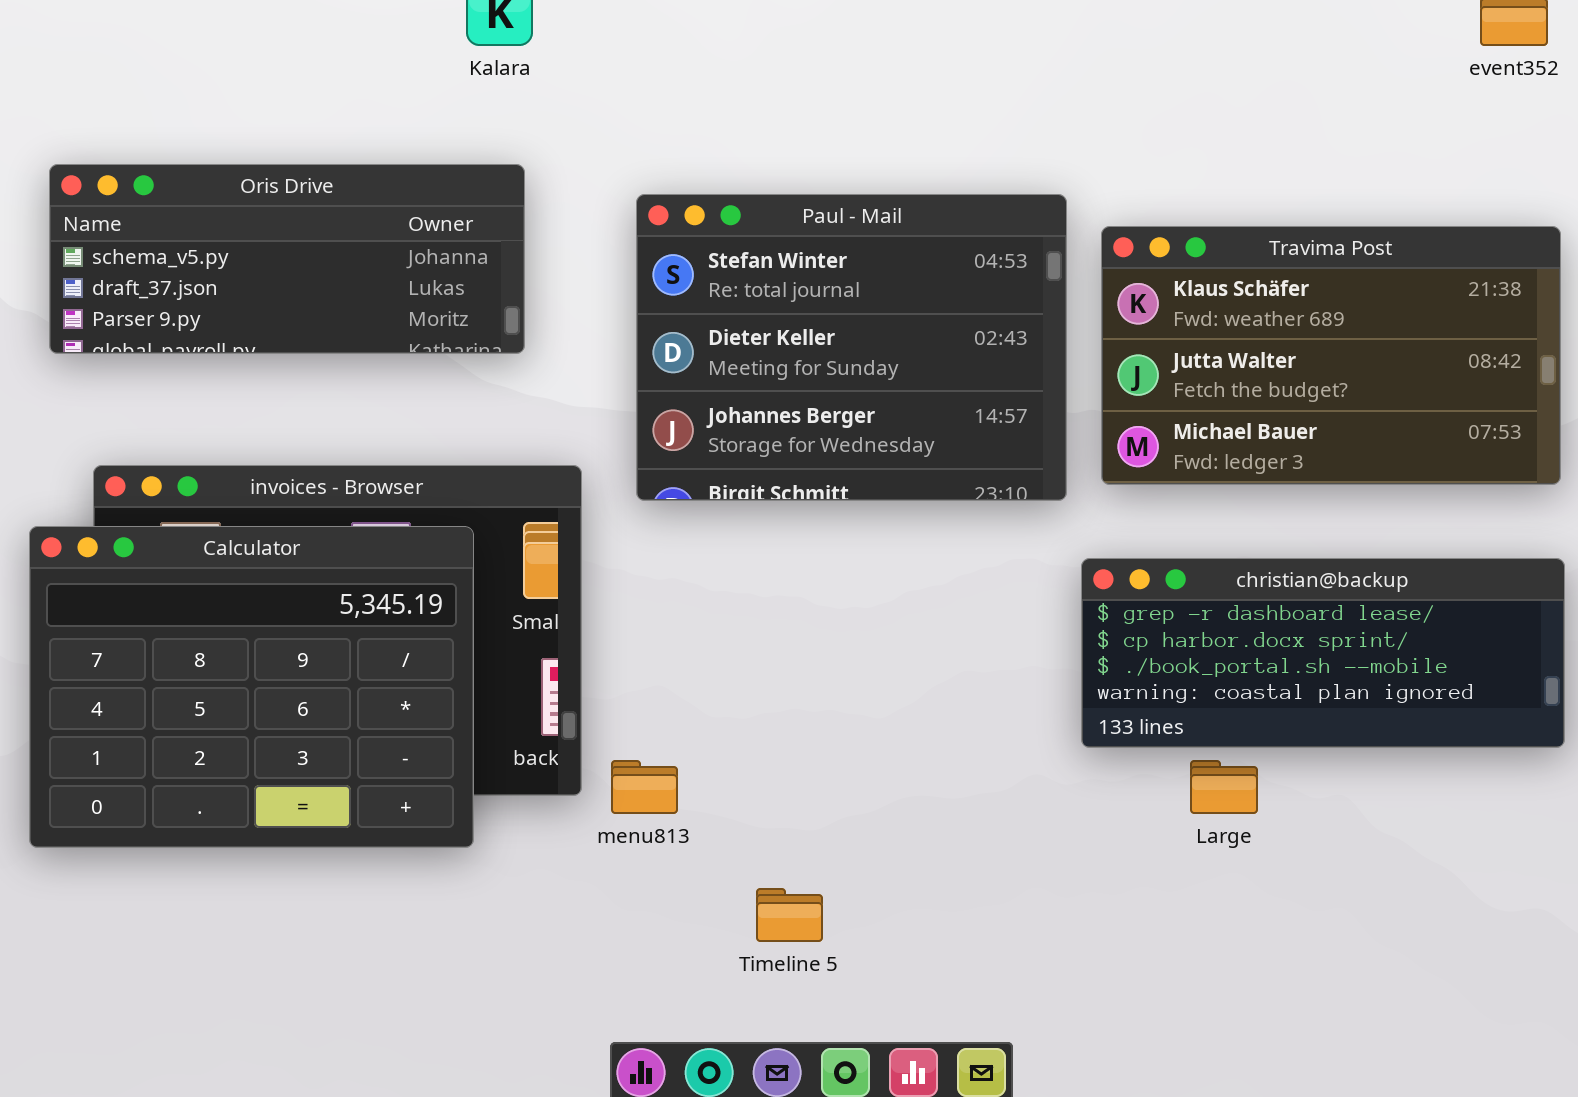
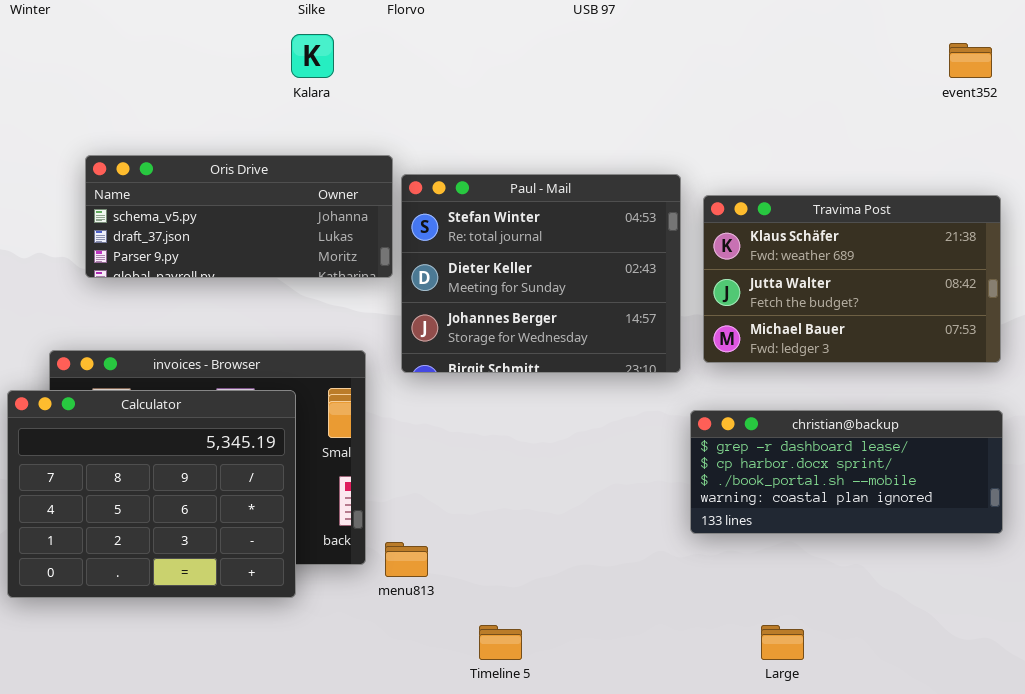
Oris Drive: [49,164,525,354] -> [85,155,393,278], moved
Large: [1190,760,1258,814] -> [761,625,804,660], moved

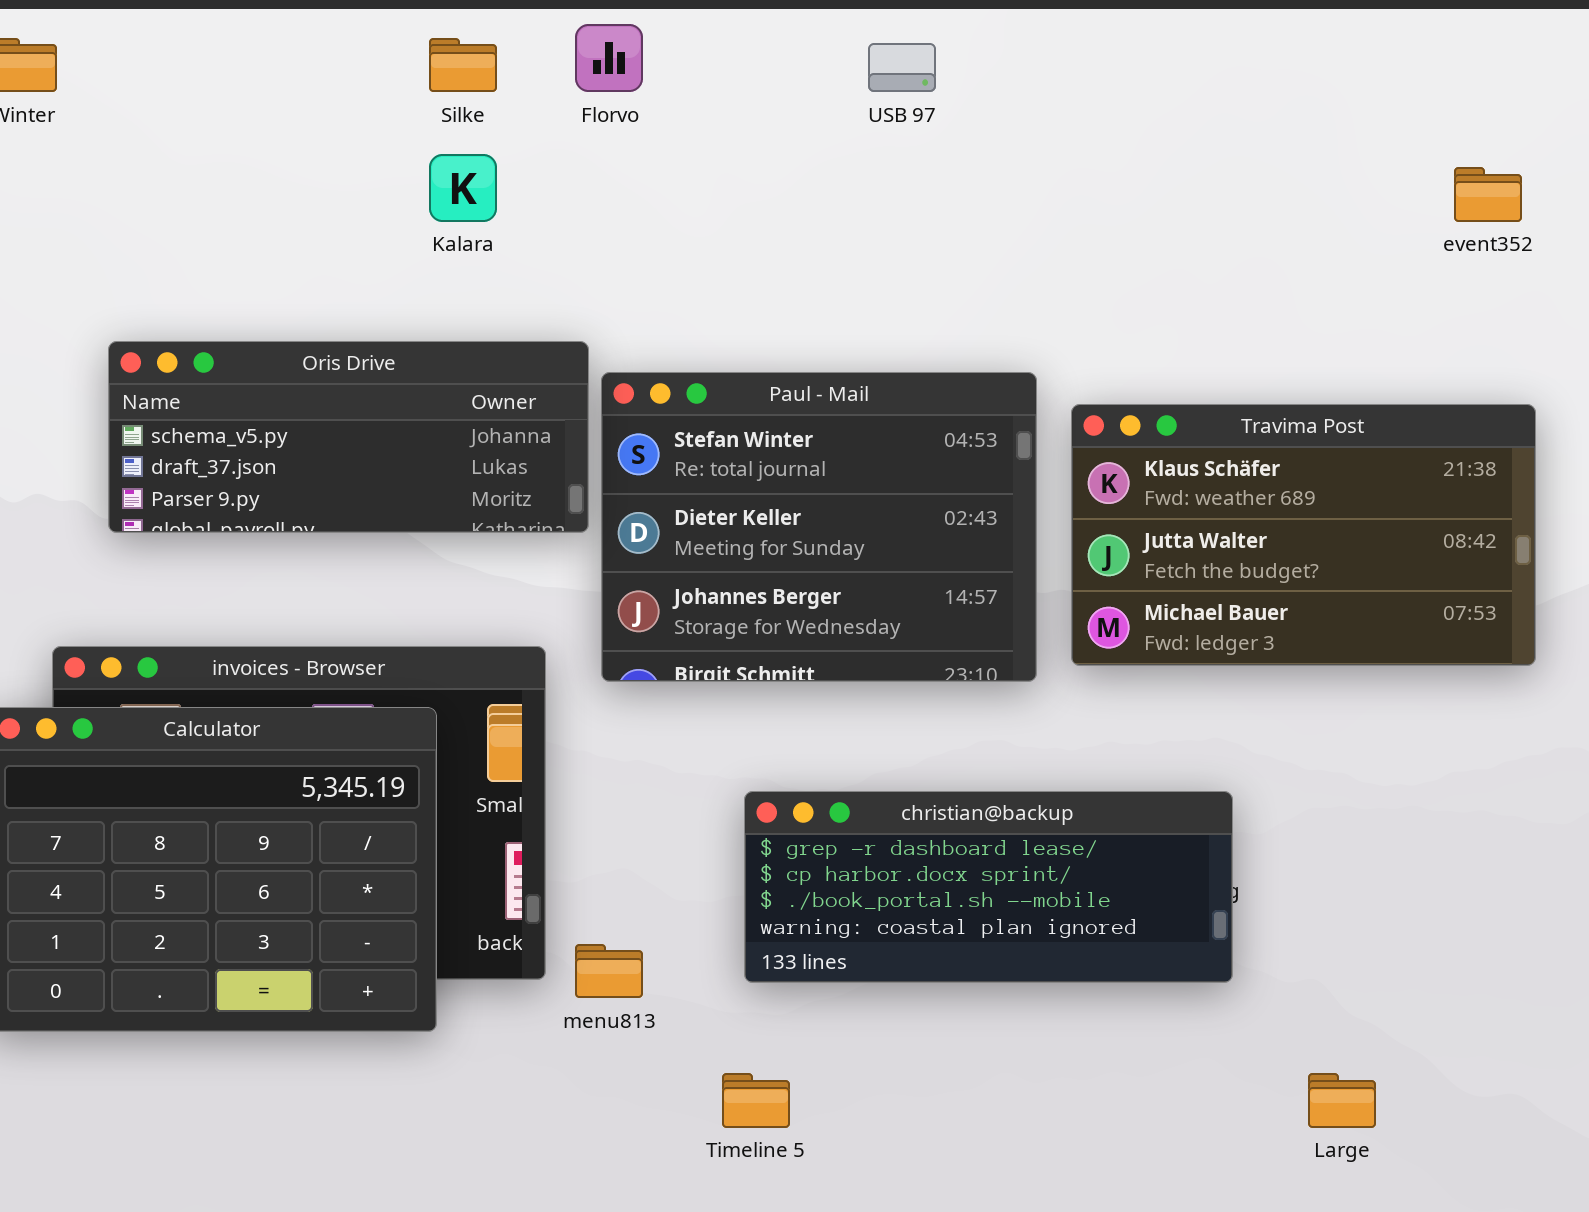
christian@backup: [690,410,1003,534] -> [744,791,1233,983], moved
Large: [761,625,804,660] -> [1308,1073,1376,1128], moved

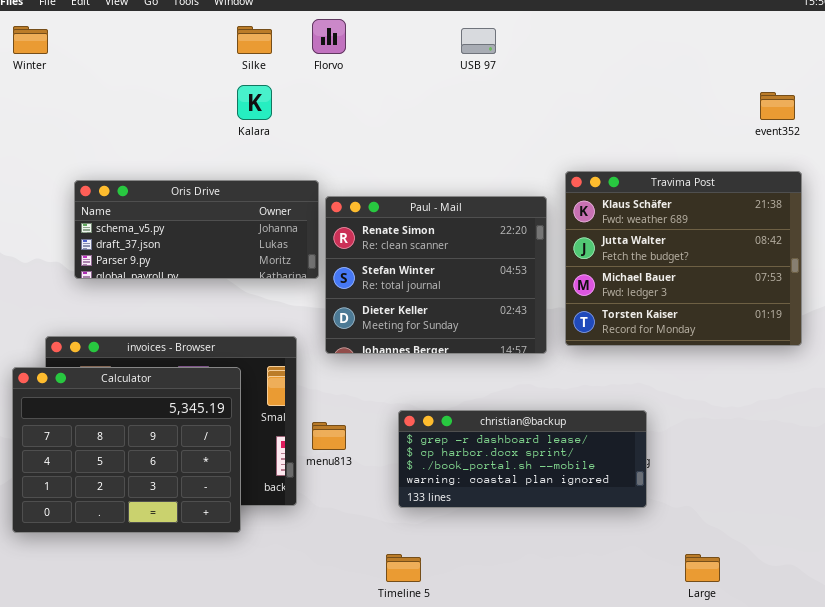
Paul - Mail: [601,372,1037,682] -> [325,196,547,354], scrolled up 1 row
Travima Post: [1071,404,1536,666] -> [565,171,802,346], resized
menu813: [575,944,643,998] -> [312,422,346,450], moved

